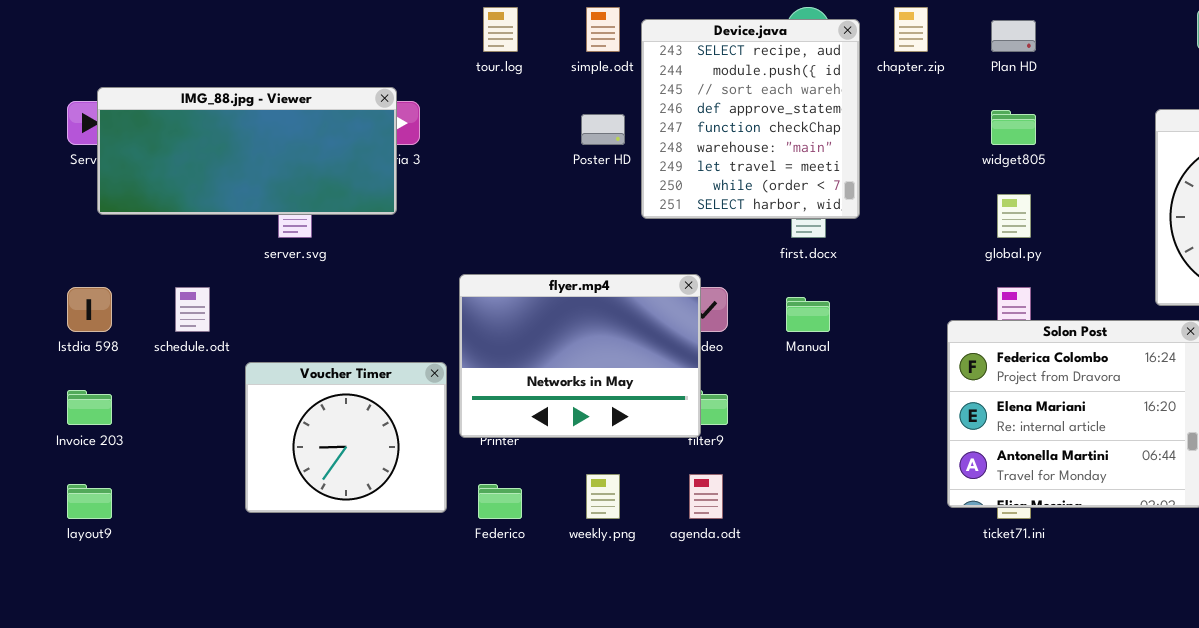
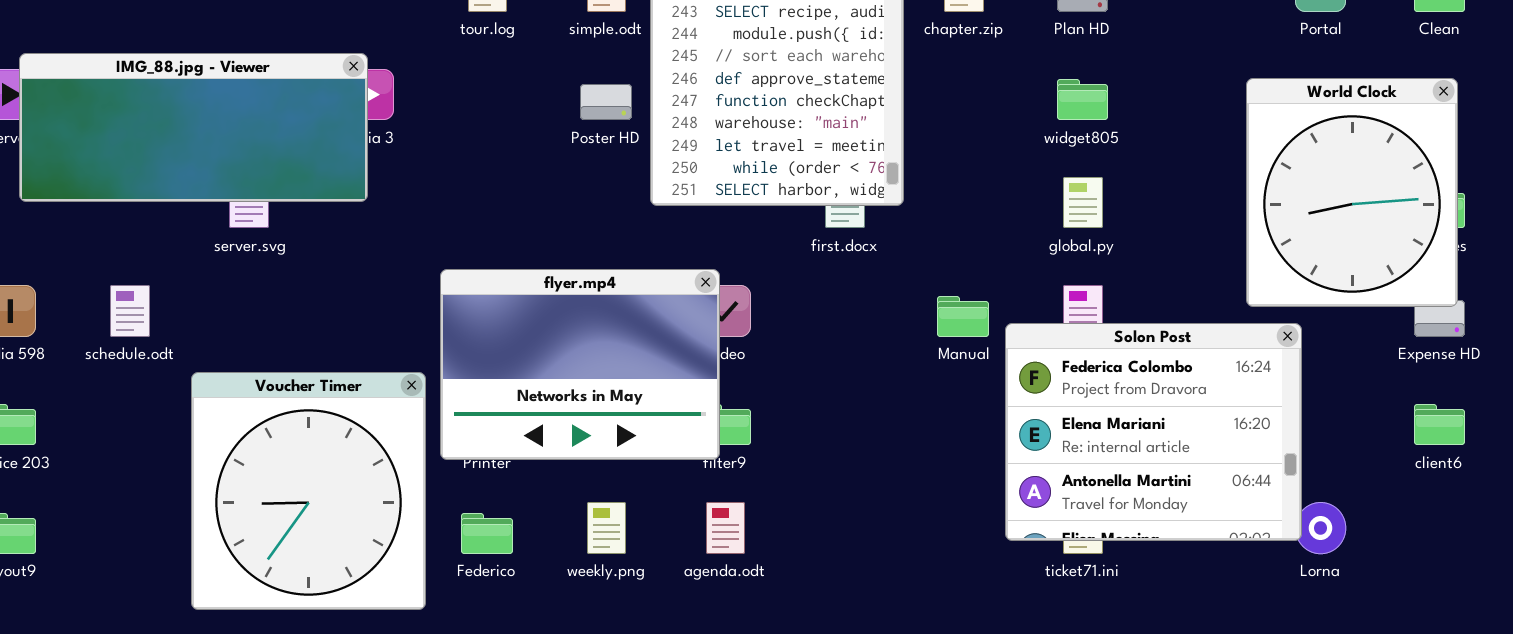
Manual: [786,297,830,332] -> [937,296,989,337], moved
Voucher Timer: [245,362,447,513] -> [191,372,426,610], resized

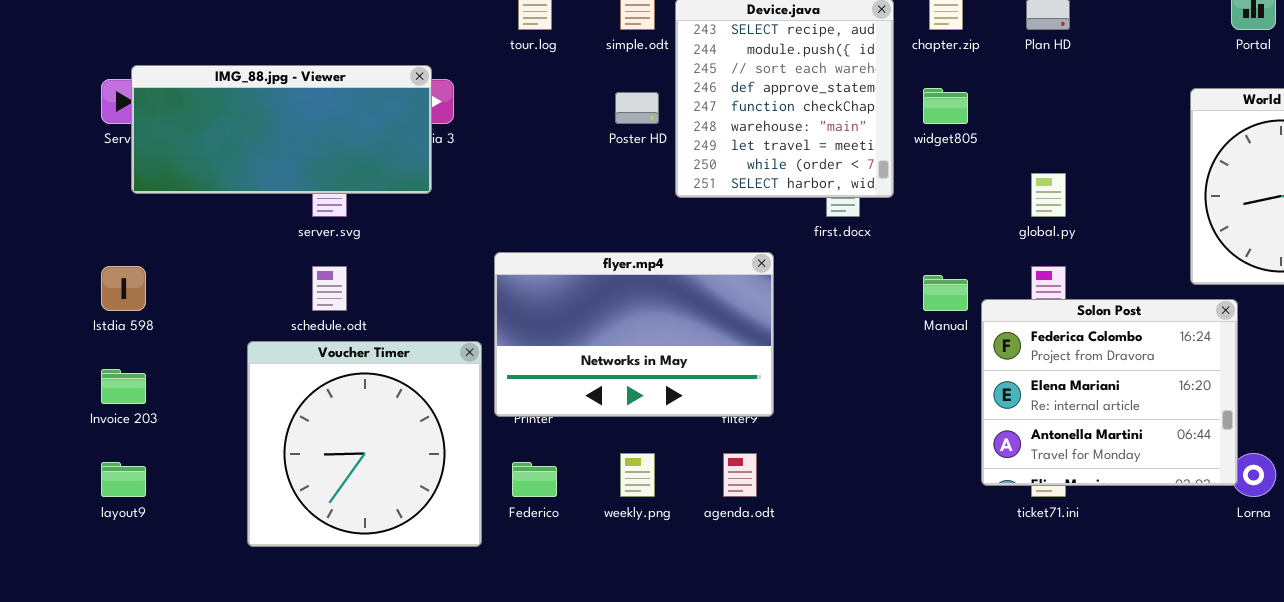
widget805: [1057,79,1108,120] -> [923,88,968,124], moved
flyer.mp4: [440,269,720,460] -> [494,252,774,417], resized
schedule.odt: [110,285,150,337] -> [312,266,347,311], moved
Voucher Timer: [191,372,426,610] -> [247,341,482,547], resized

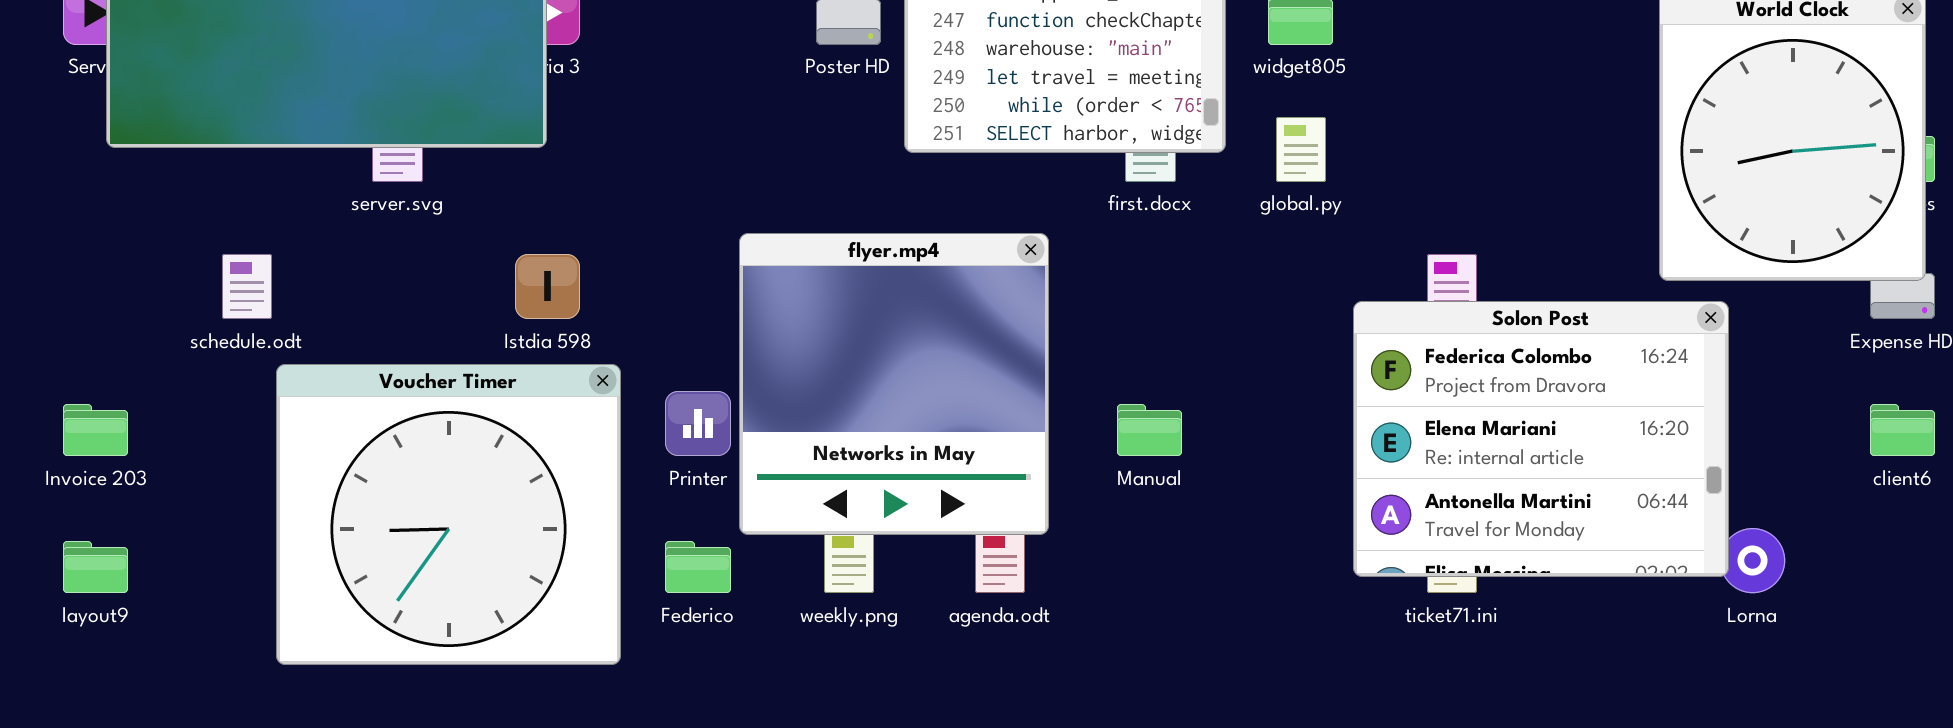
global.py: [1031,173,1066,217] -> [1276,117,1326,182], moved
flyer.mp4: [494,252,774,417] -> [739,233,1049,535], resized
Istdia 598: [101,266,146,311] -> [515,254,580,319], moved
schedule.odt: [312,266,347,311] -> [222,254,272,319], moved
Manual: [923,275,968,311] -> [1117,404,1182,456], moved

